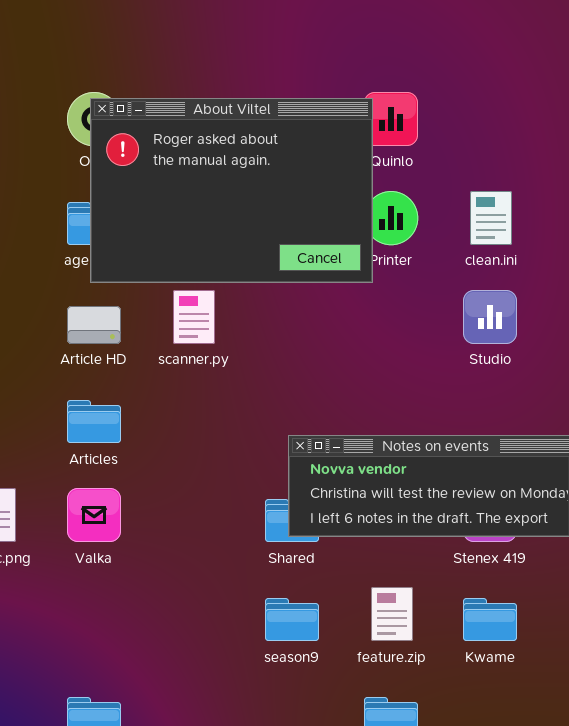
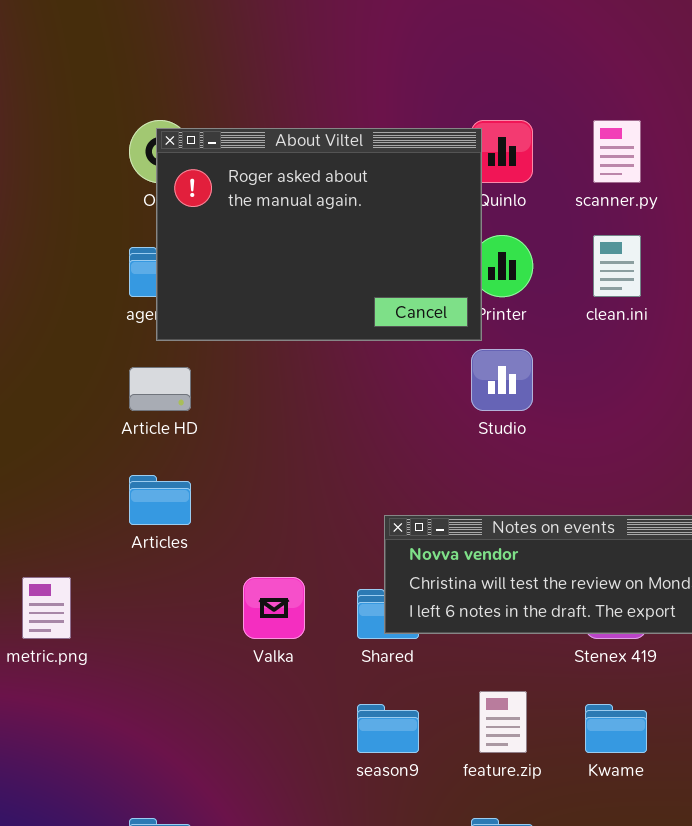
scanner.py: [173,290,215,344] -> [593,120,641,183], moved
Studio: [463,290,517,344] -> [471,349,533,411], moved
Valka: [67,488,121,542] -> [243,577,305,639], moved

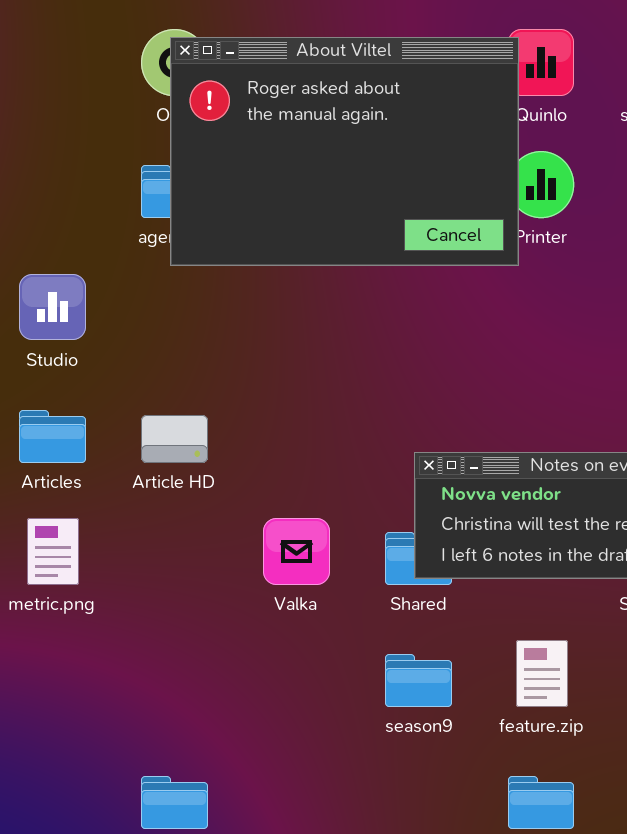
Studio: [471,349,533,411] -> [19,274,86,340], moved
Article HD: [129,367,191,411] -> [141,415,208,463], moved
Articles: [129,475,191,525] -> [19,410,86,463], moved

